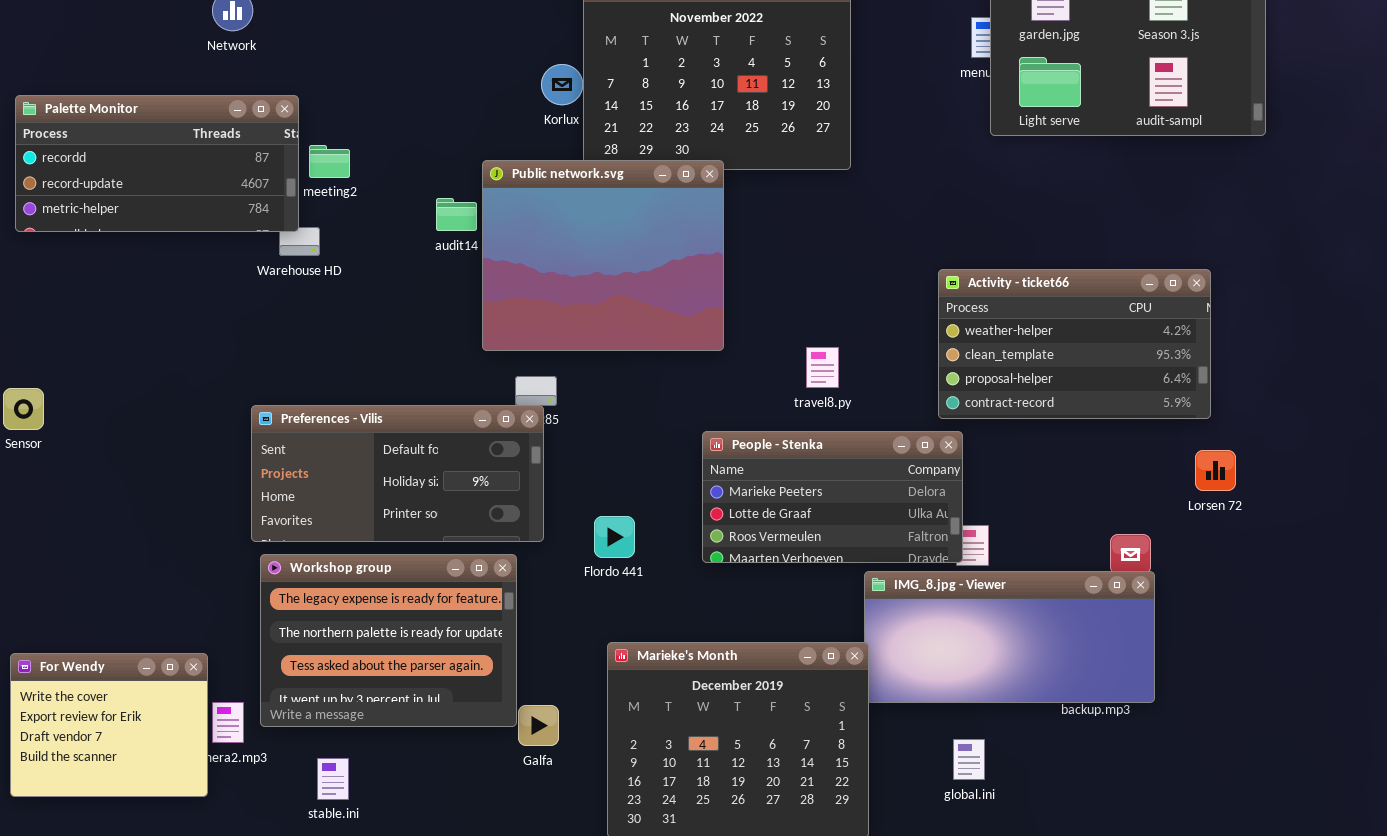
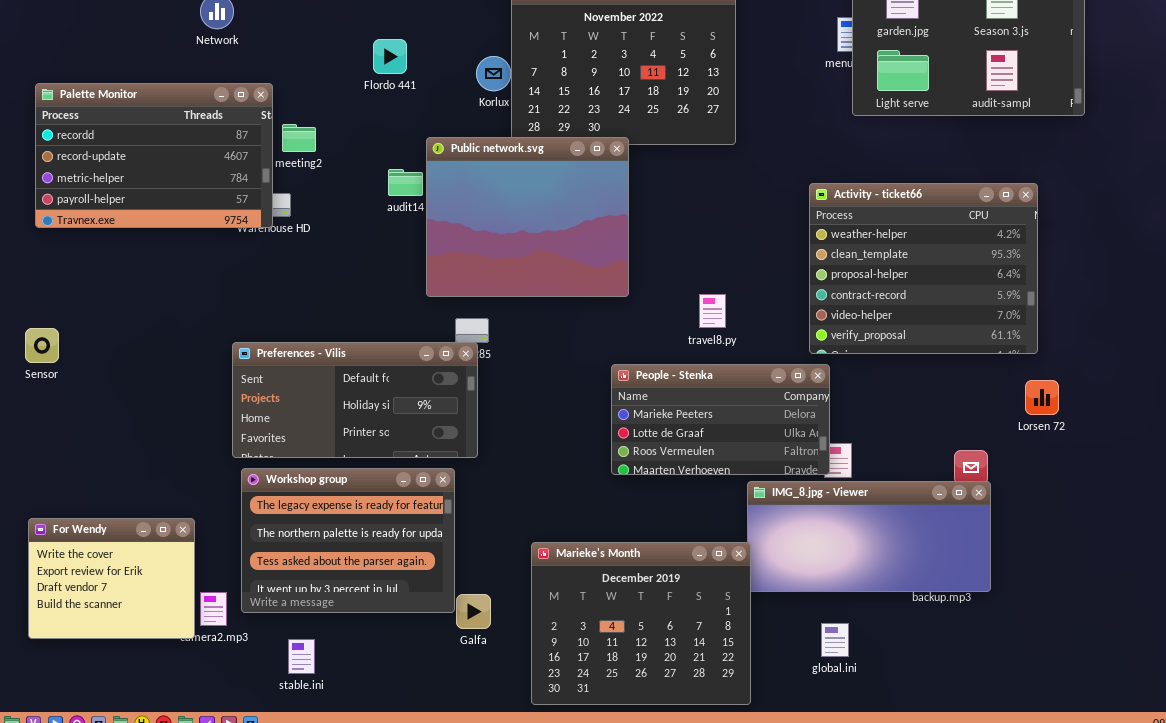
Palette Monitor: [15,95,299,232] -> [35,83,273,228], resized
Activity - ticket66: [938,269,1211,419] -> [809,183,1038,354], resized
Flordo 441: [594,516,635,558] -> [373,39,407,74], moved
For Wendy: [10,653,208,797] -> [28,518,195,639], moved

